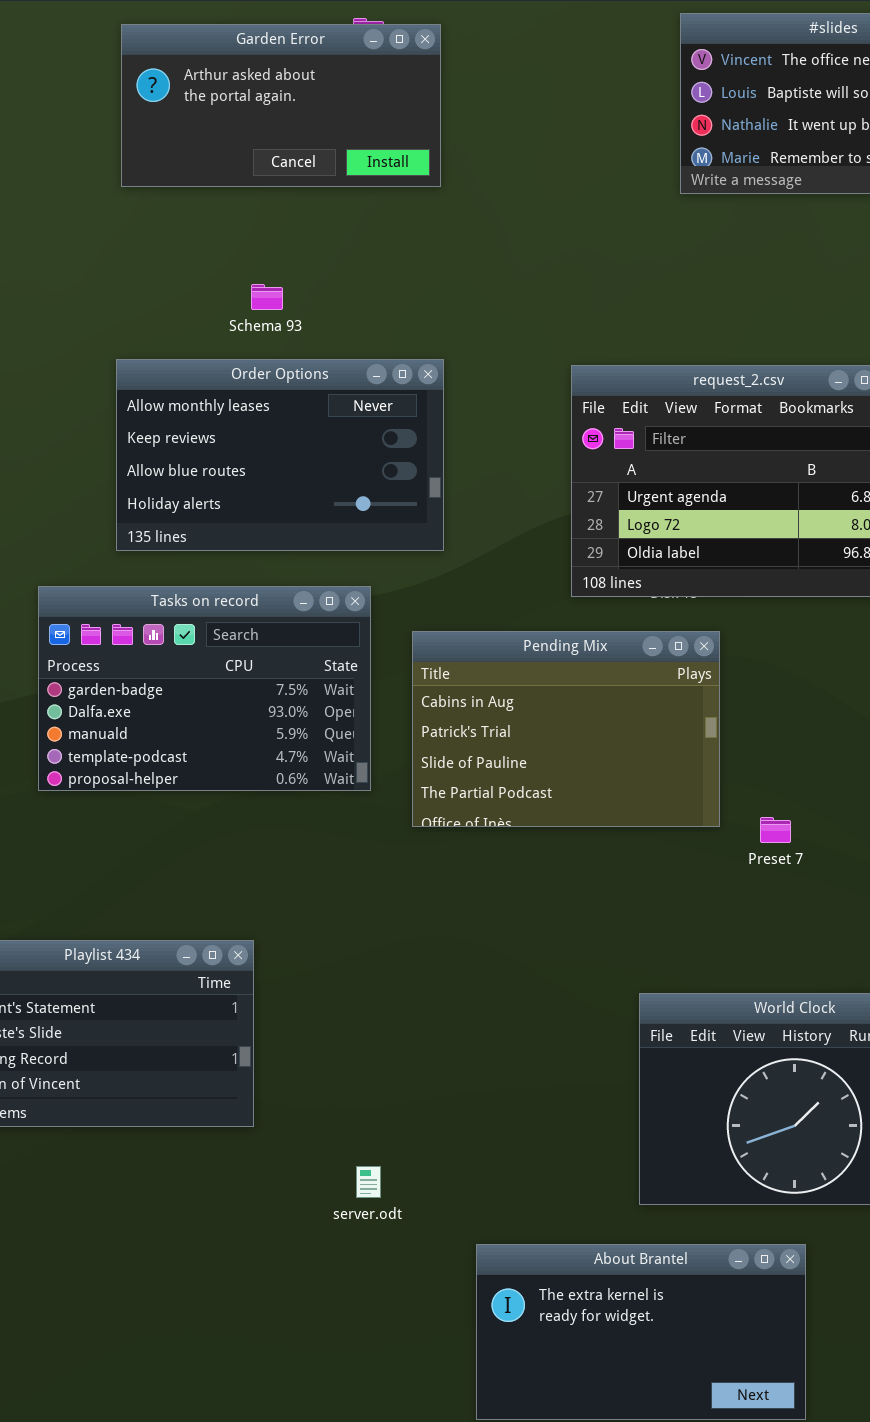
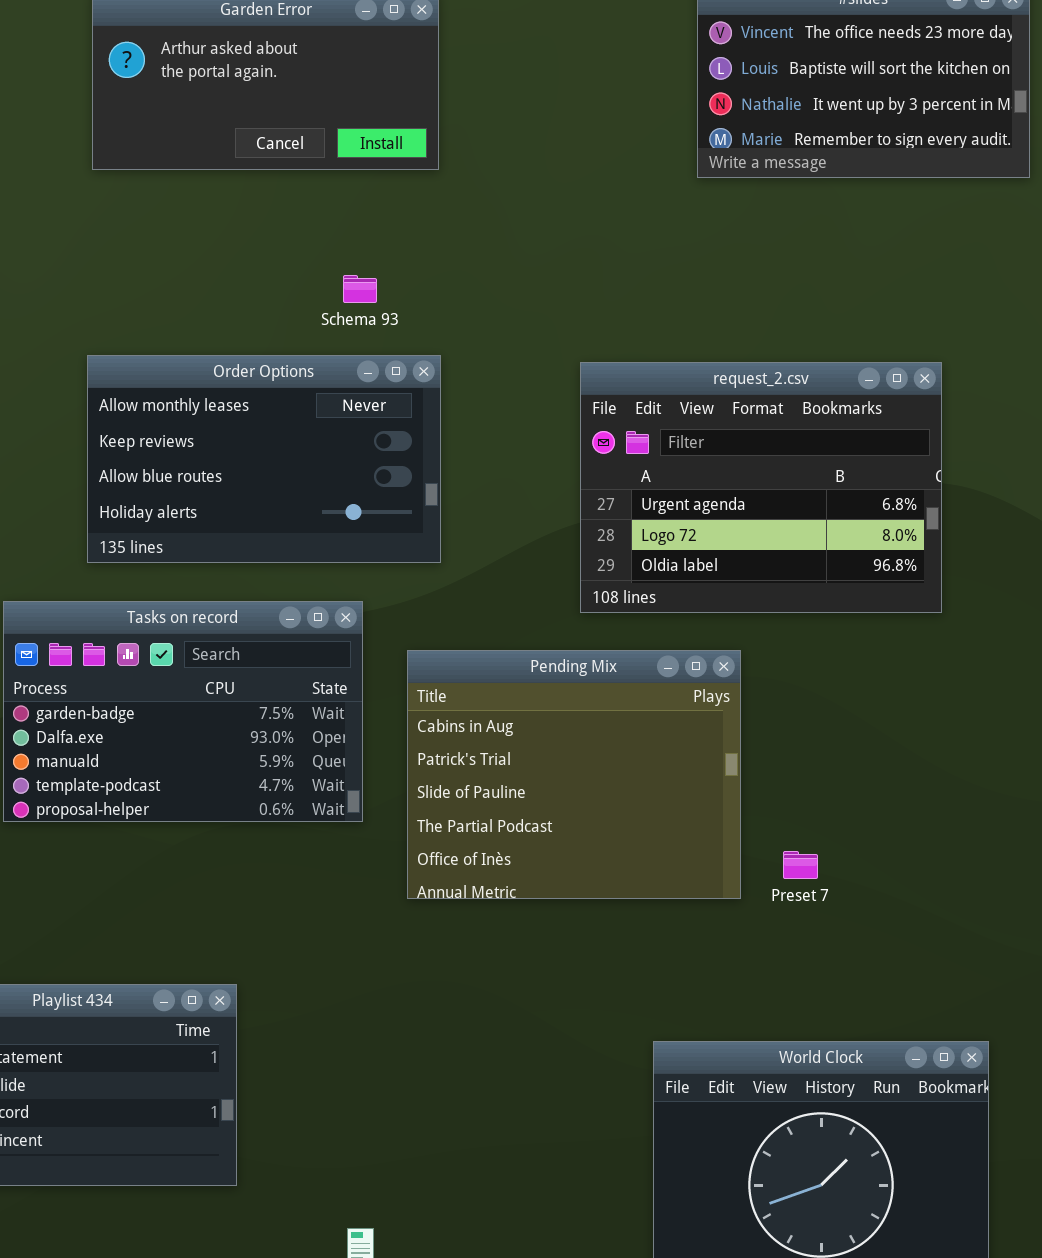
Schema 93: [251,284,283,310] -> [343,275,377,303], moved
Pending Mix: [412,631,720,827] -> [407,650,741,899], resized

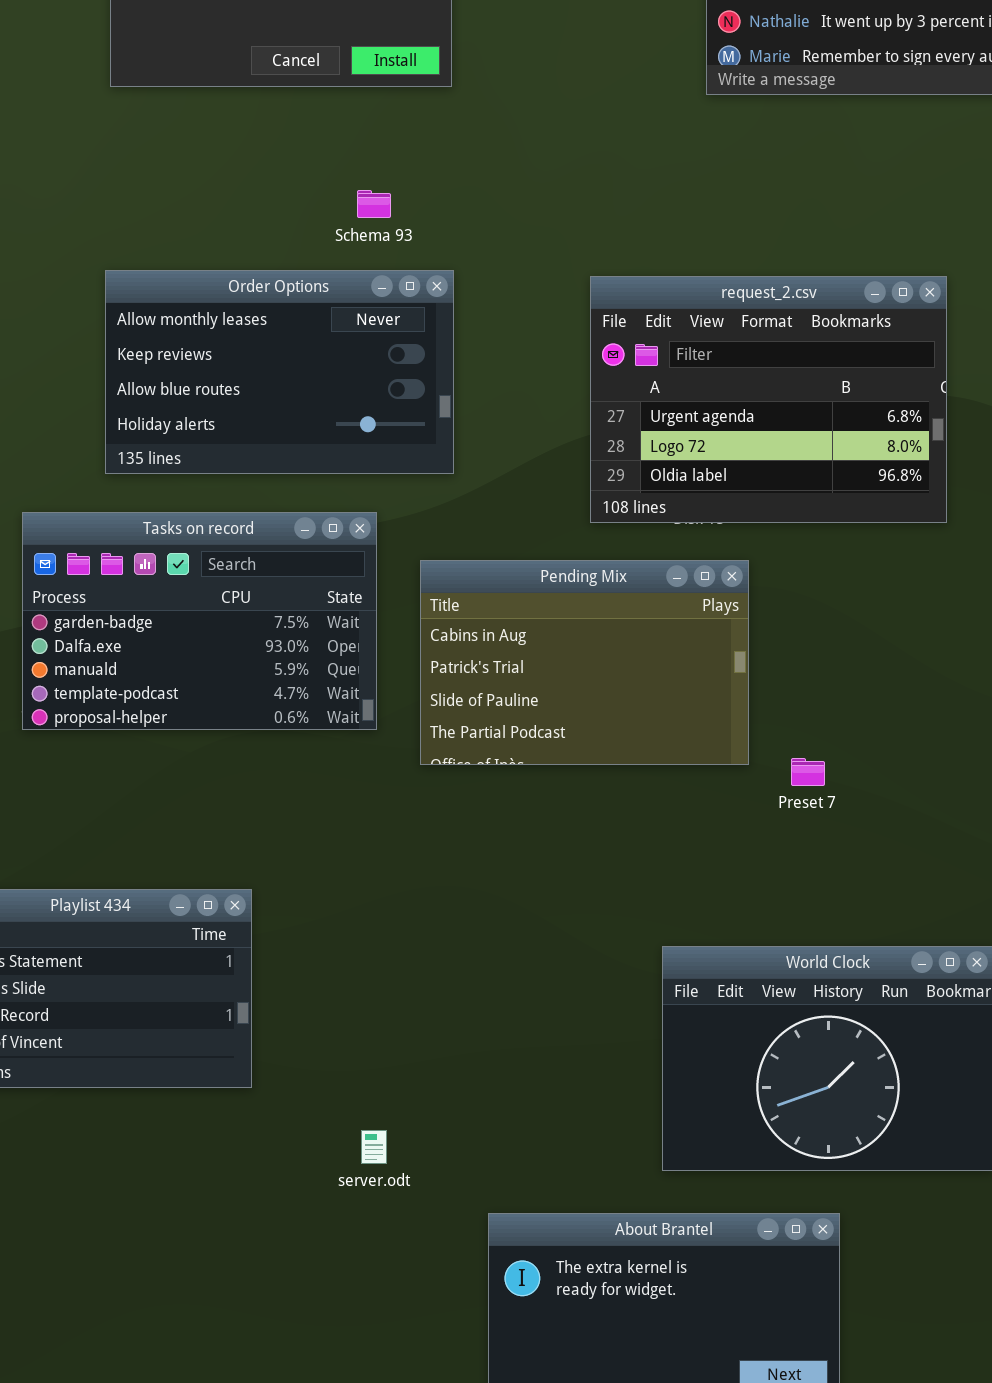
Pending Mix: [407,650,741,899] -> [420,560,749,765], resized

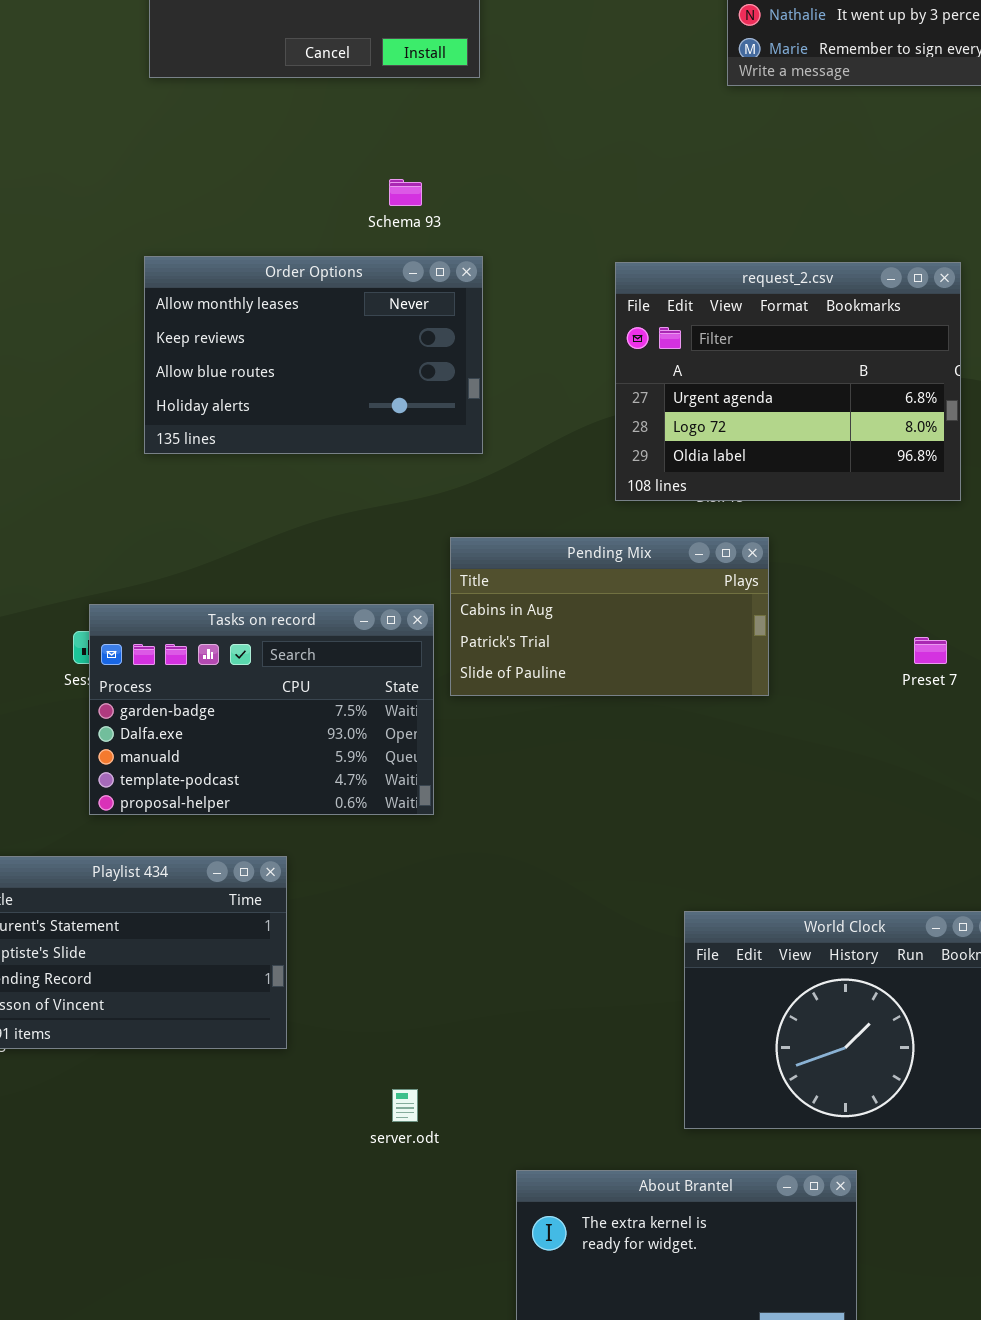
Tasks on record: [22,512,377,730] -> [89,604,434,815], moved
Pending Mix: [420,560,749,765] -> [450,537,769,696], resized
Preset 7: [791,758,825,786] -> [914,637,947,664], moved

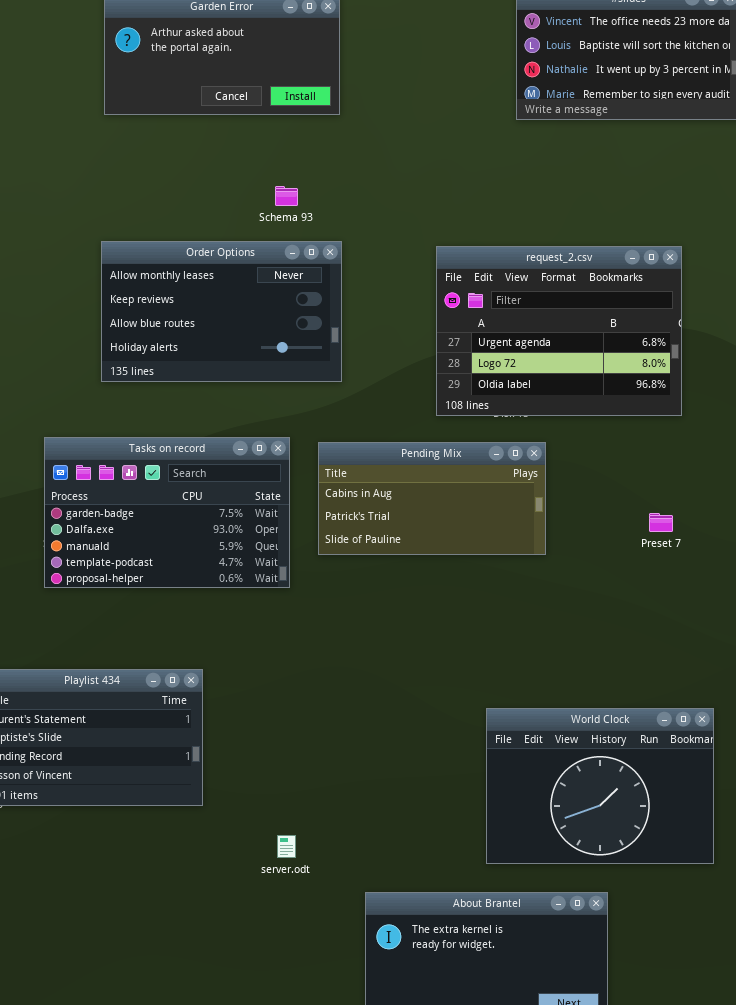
Tasks on record: [89,604,434,815] -> [44,437,290,588], moved

